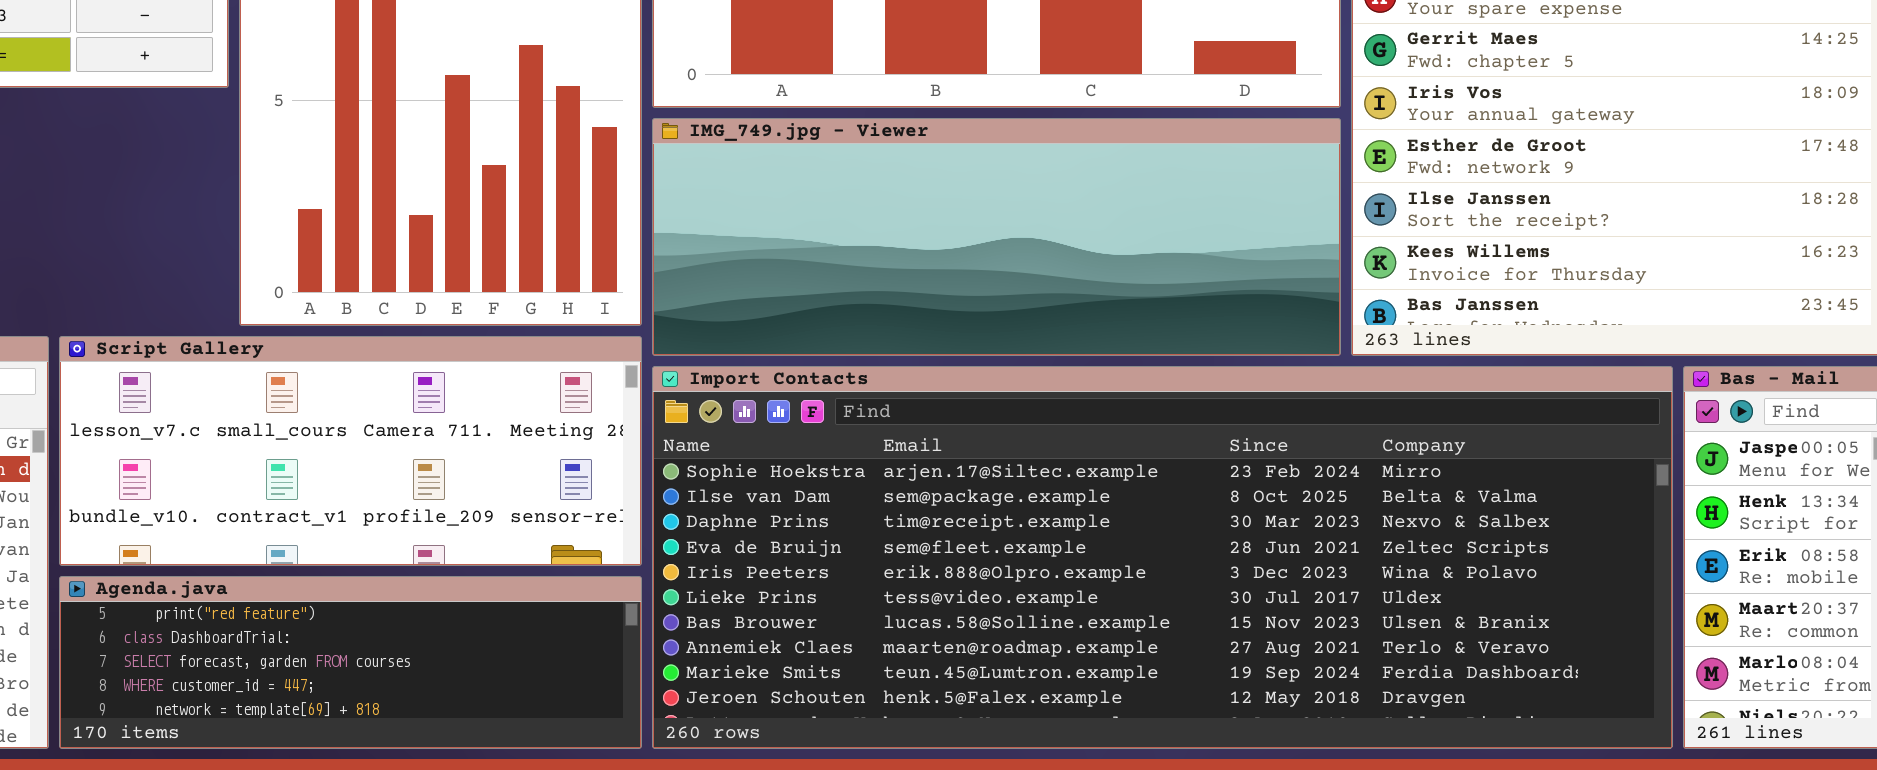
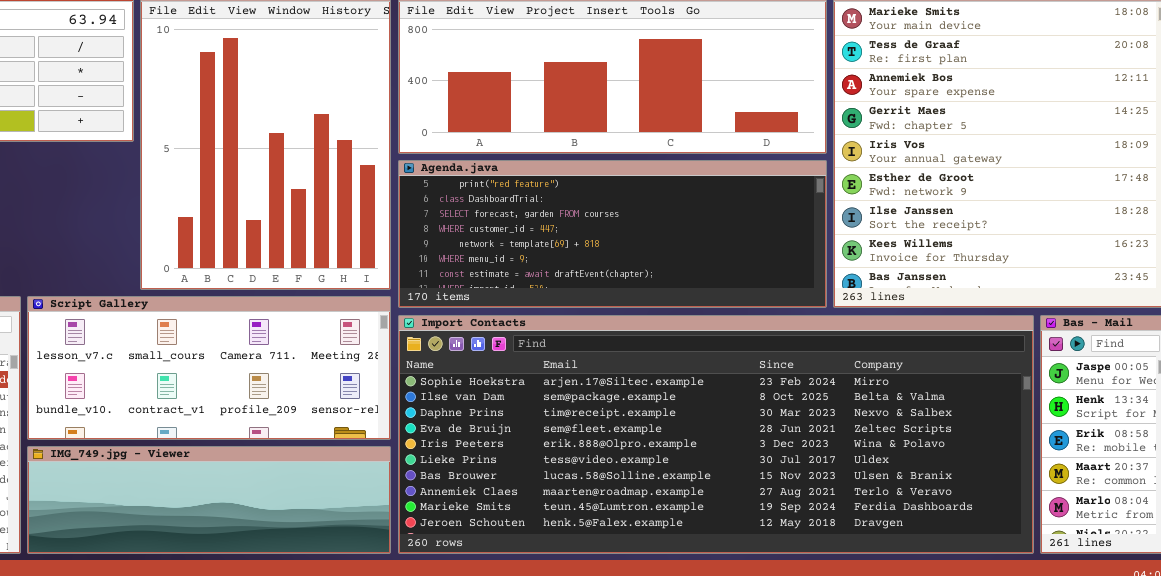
IMG_749.jpg - Viewer: [652,118,1341,356] -> [27,446,391,554], moved, resized
Agenda.java: [59,576,642,749] -> [398,160,827,308], moved, resized

